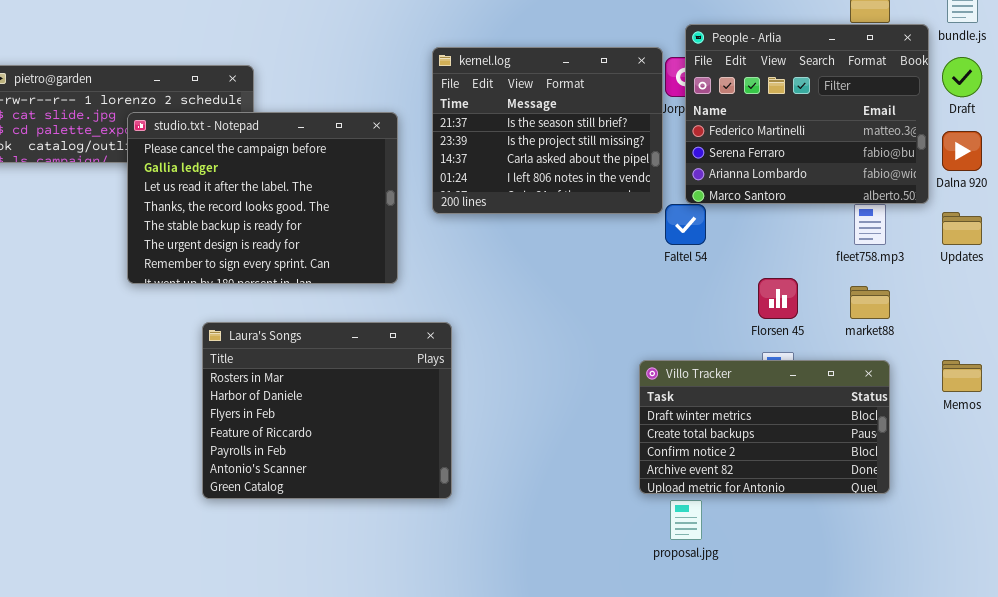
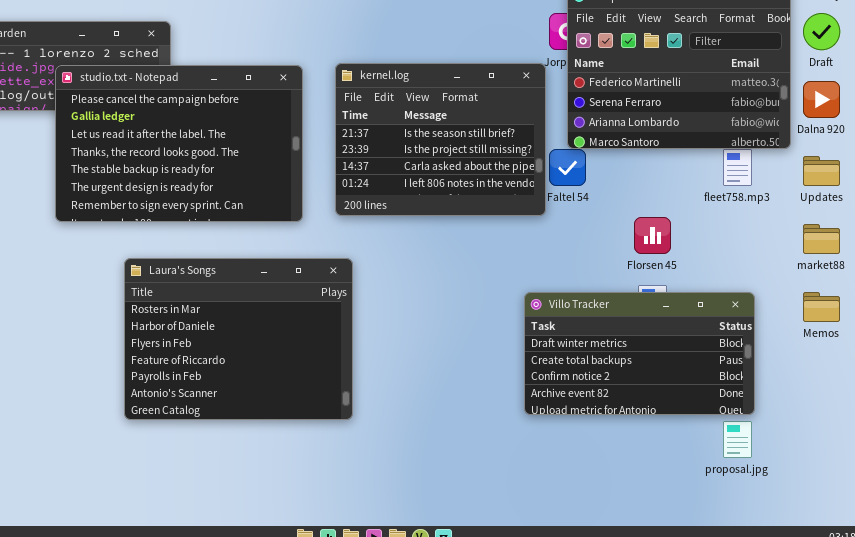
kernel.log: [432,47,663,214] -> [335,63,546,216], moved
market88: [850,286,890,319] -> [803,224,840,254], moved
proposal.jpg: [670,500,702,540] -> [723,421,752,458], moved

